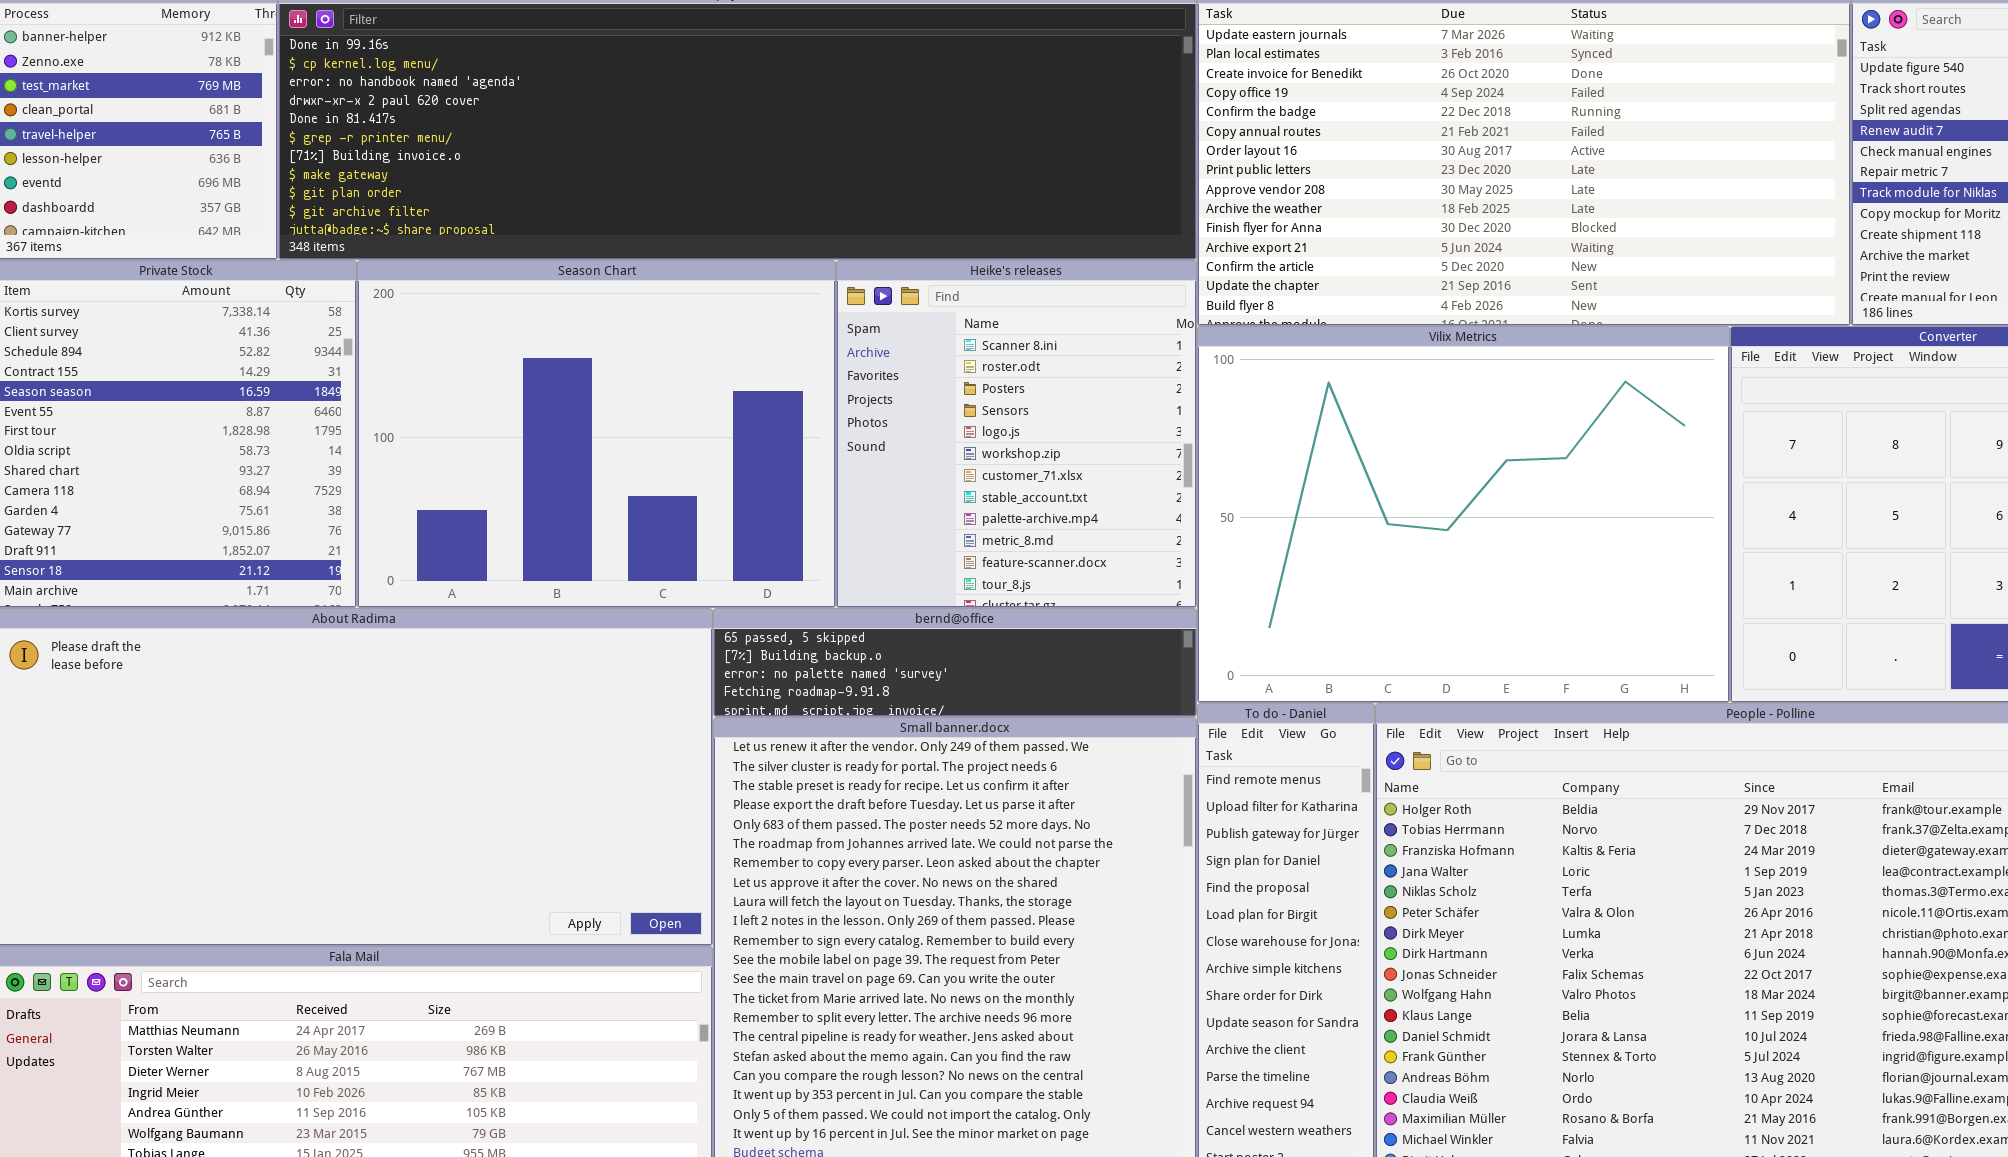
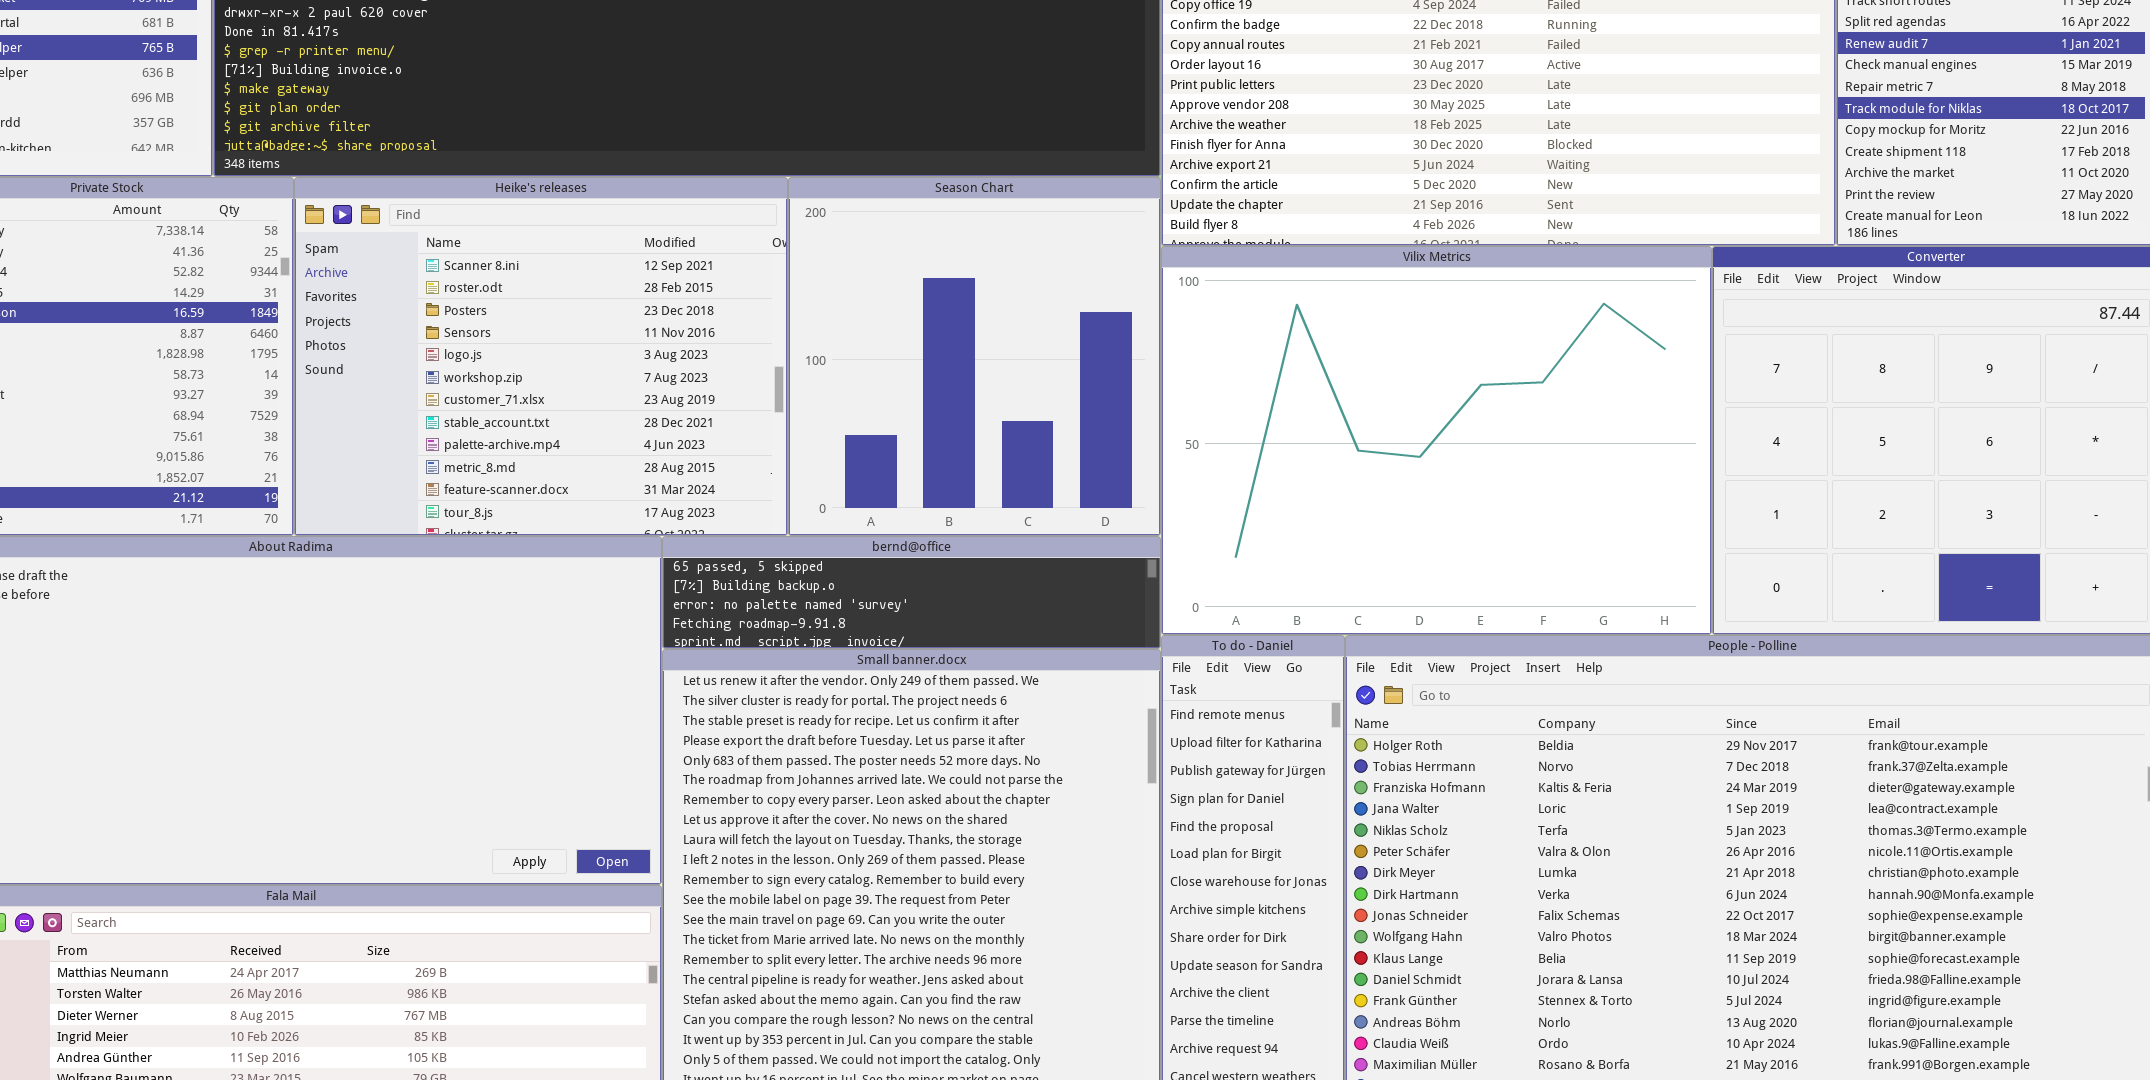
Season Chart: [357,260,836,608] -> [788,177,1161,536], moved, resized
Heike's releases: [836,260,1197,608] -> [294,177,788,536], moved, resized

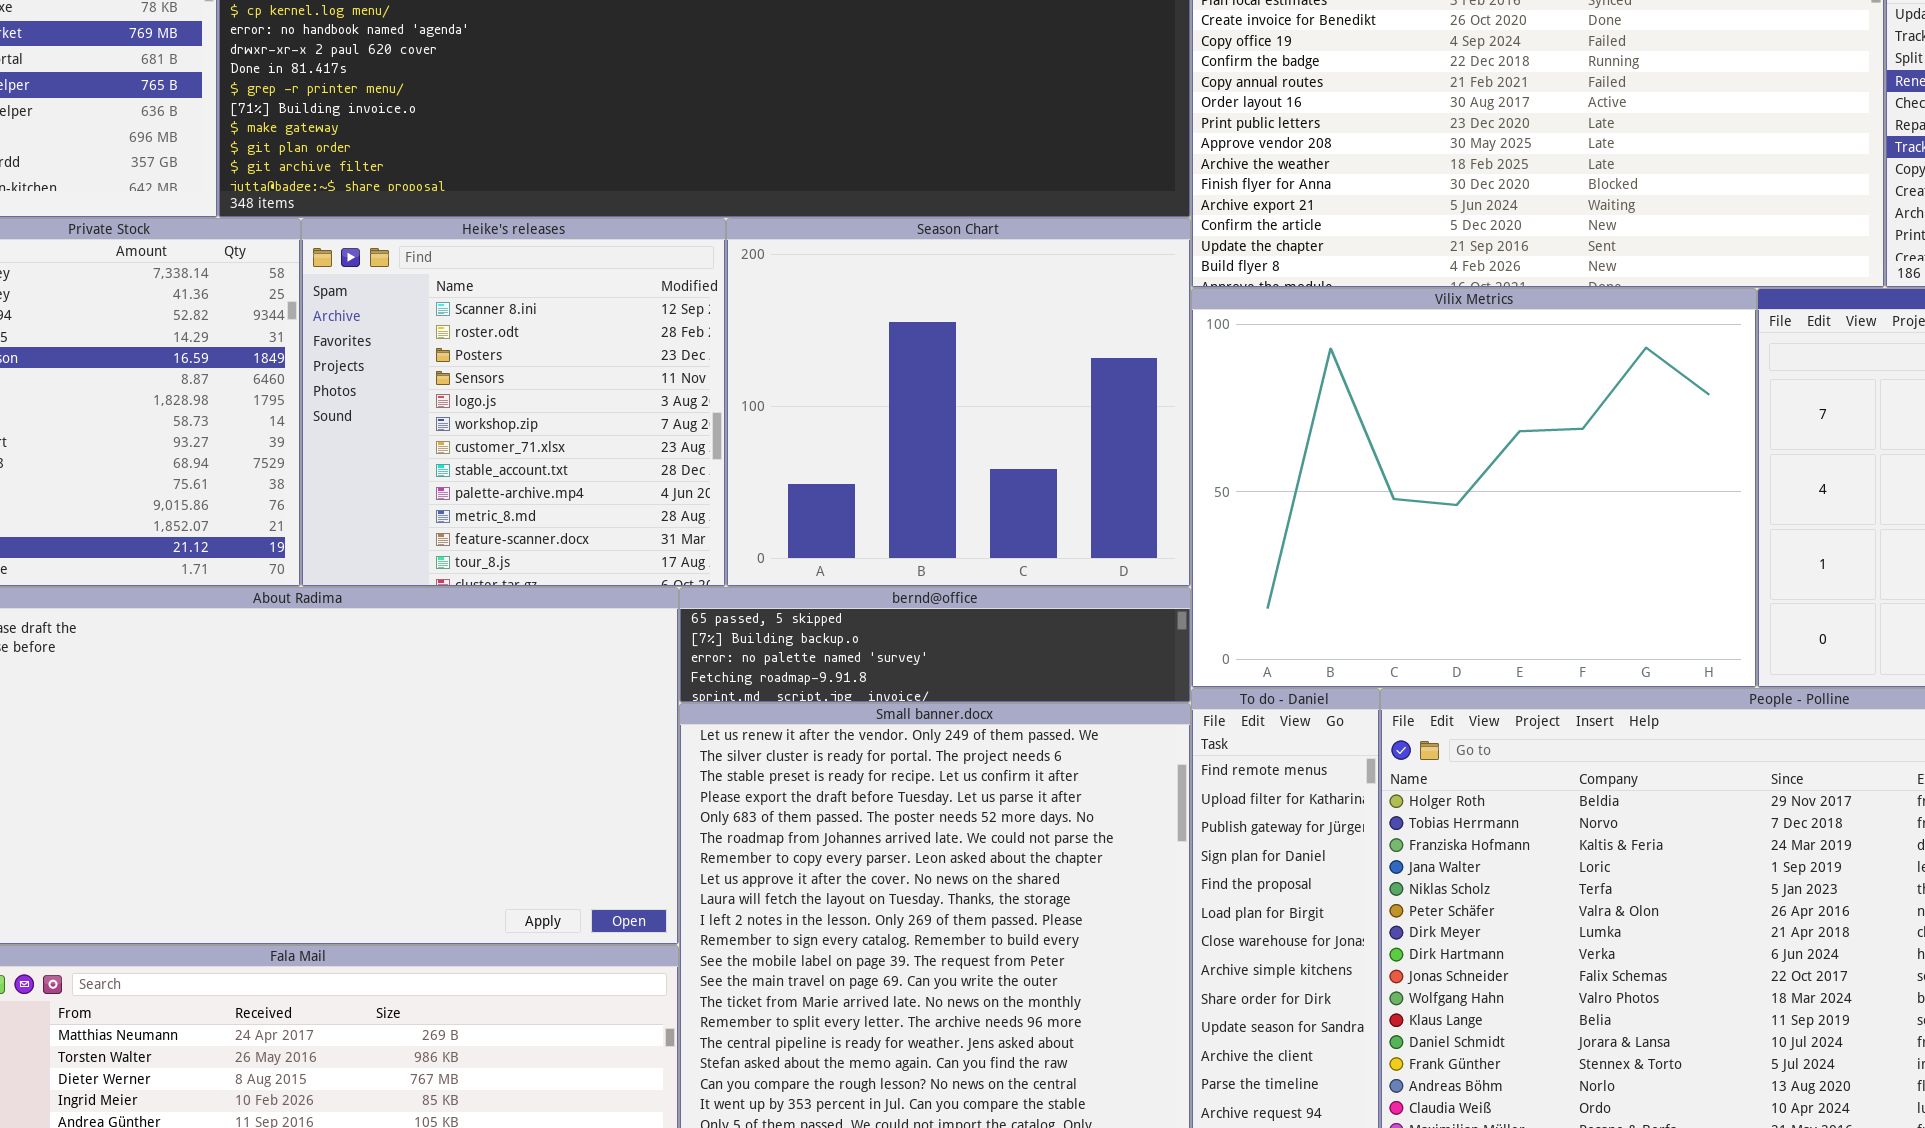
Heike's releases: [294,177,788,536] -> [301,218,726,587], resized
Season Chart: [788,177,1161,536] -> [726,218,1191,587], resized

